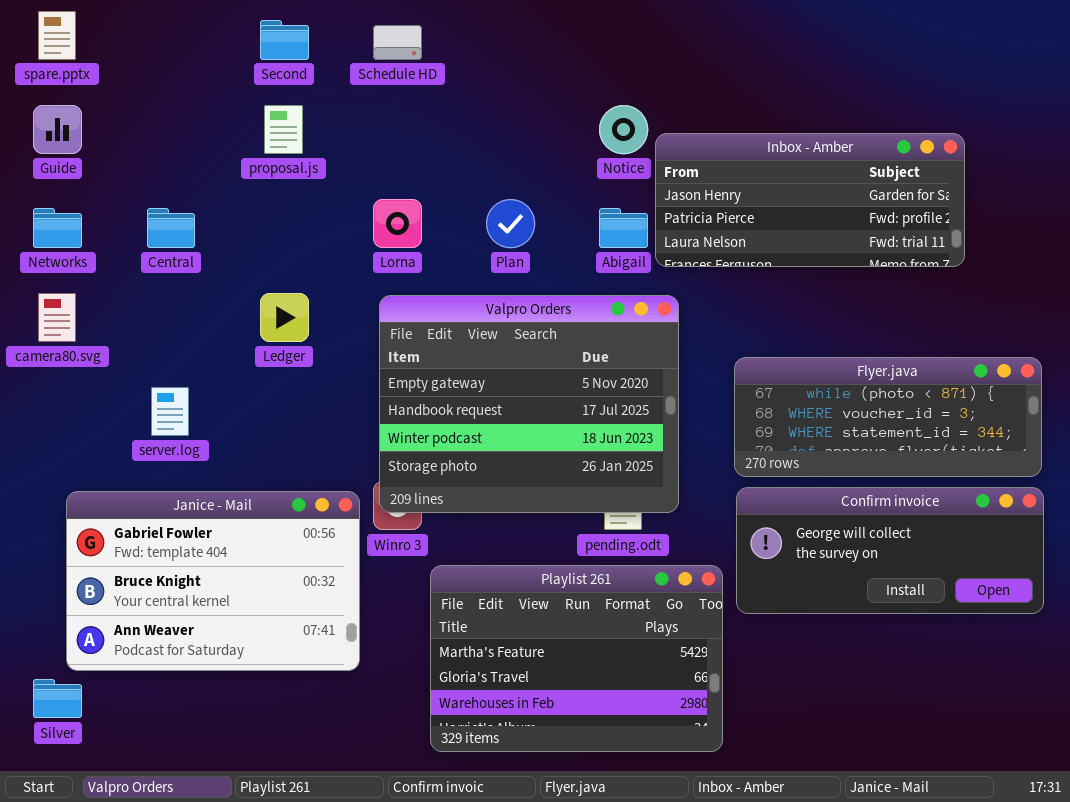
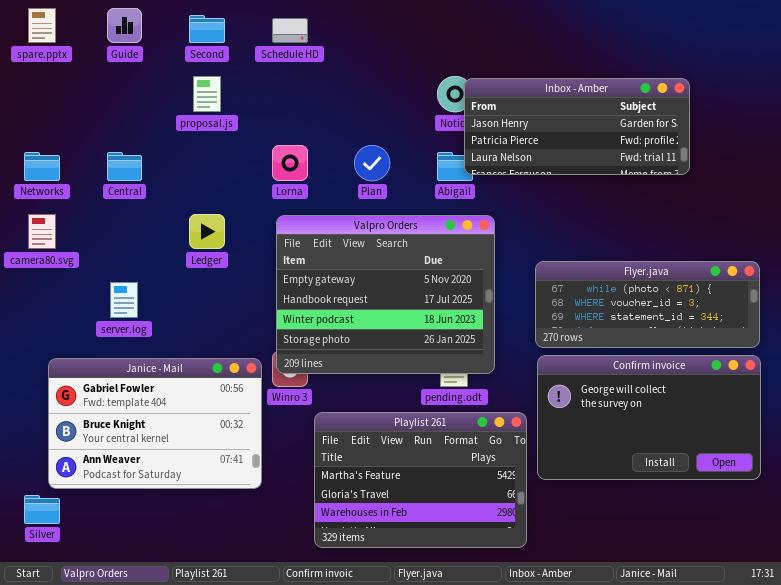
Guide: [33,105,82,154] -> [107,8,142,43], moved
Inbox - Amber: [655,133,965,267] -> [464,78,690,175], moved
Confirm invoice: [736,487,1044,614] -> [537,355,761,480], resized

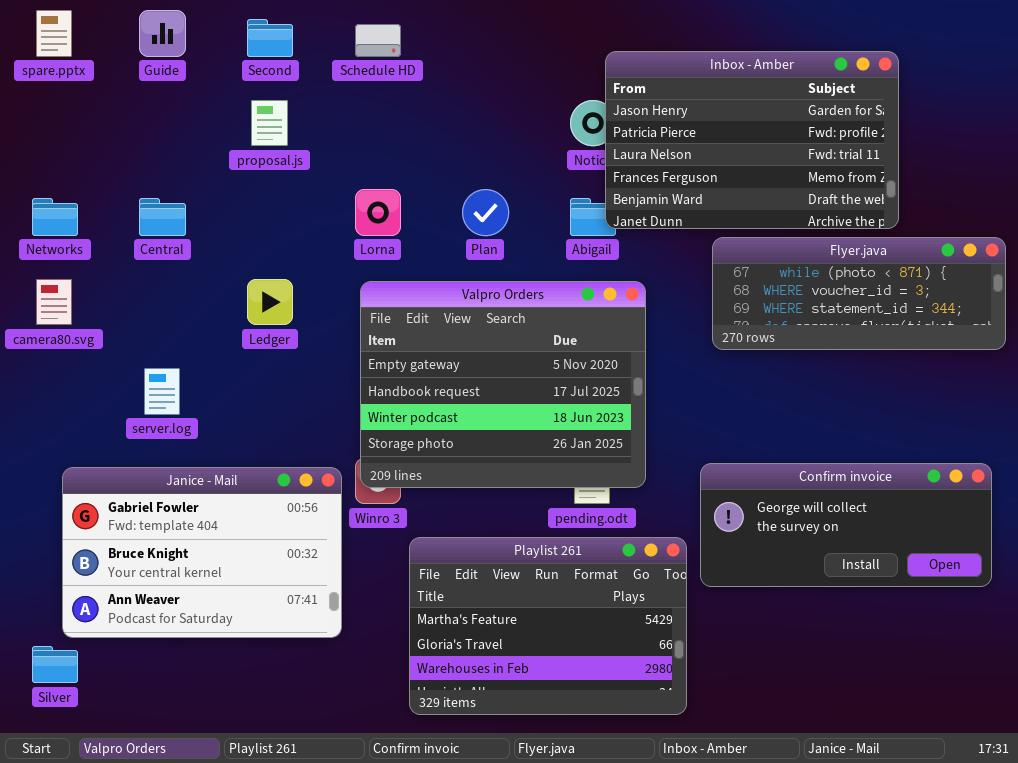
Inbox - Amber: [464,78,690,175] -> [605,51,899,229], resized
Flyer.java: [535,261,760,348] -> [712,237,1006,350], moved
Confirm invoice: [537,355,761,480] -> [700,463,992,587], resized

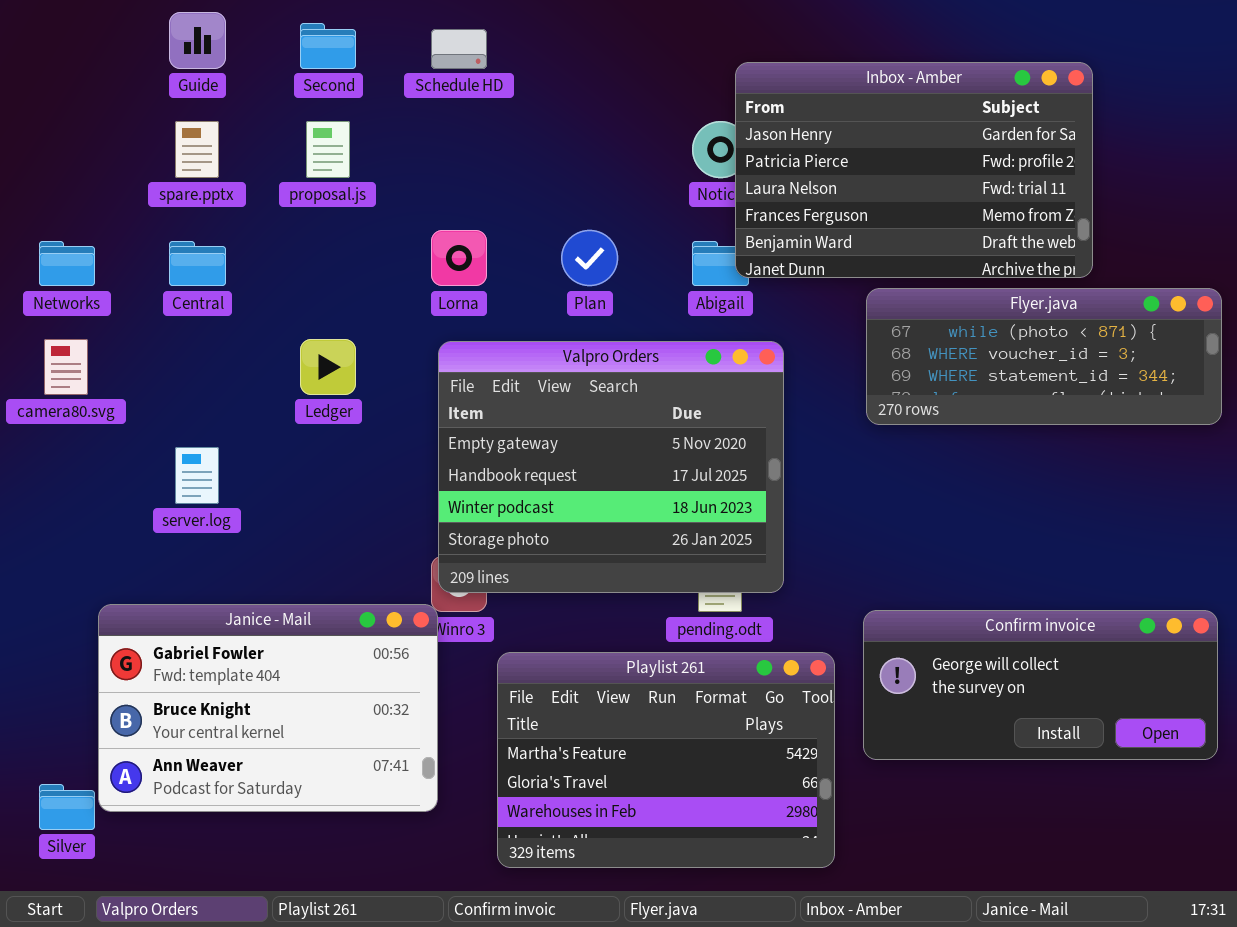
spare.pptx: [36,10,72,57] -> [175,121,219,178], moved
Confirm invoice: [700,463,992,587] -> [863,610,1218,760], moved
Janice - Mail: [62,467,342,638] -> [98,604,438,812], moved

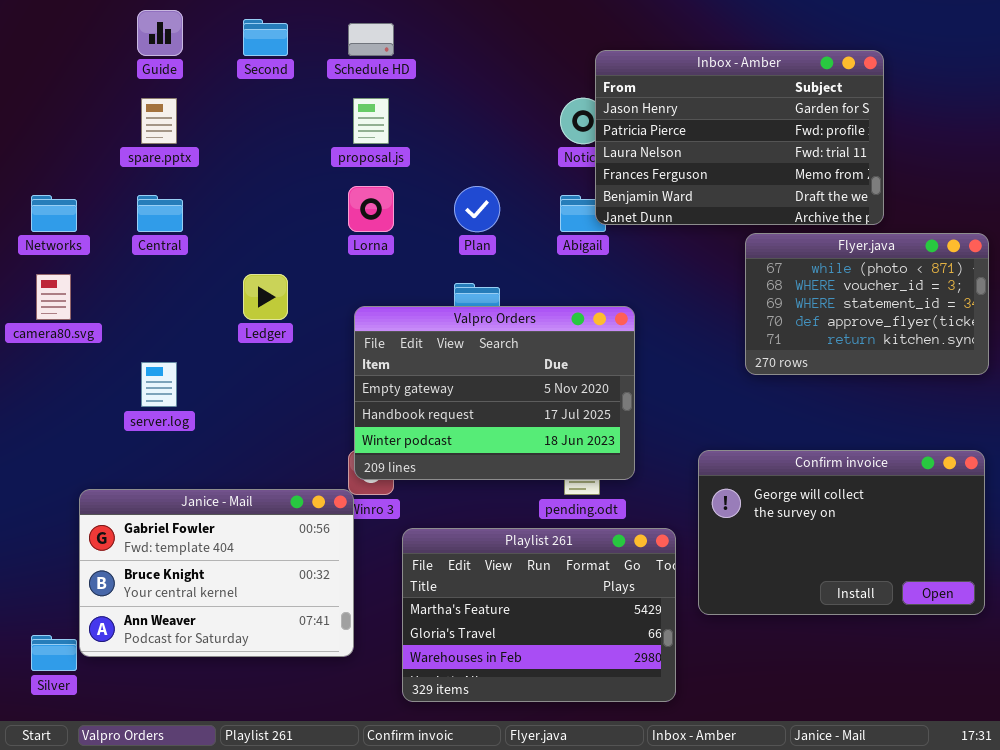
proposal.js: [306,121,350,178] -> [353,98,389,144], moved
Flyer.java: [866,288,1222,425] -> [745,233,989,375], resized
Valpro Orders: [438,341,784,593] -> [354,306,635,480], resized
Confirm invoice: [863,610,1218,760] -> [698,450,985,615], resized

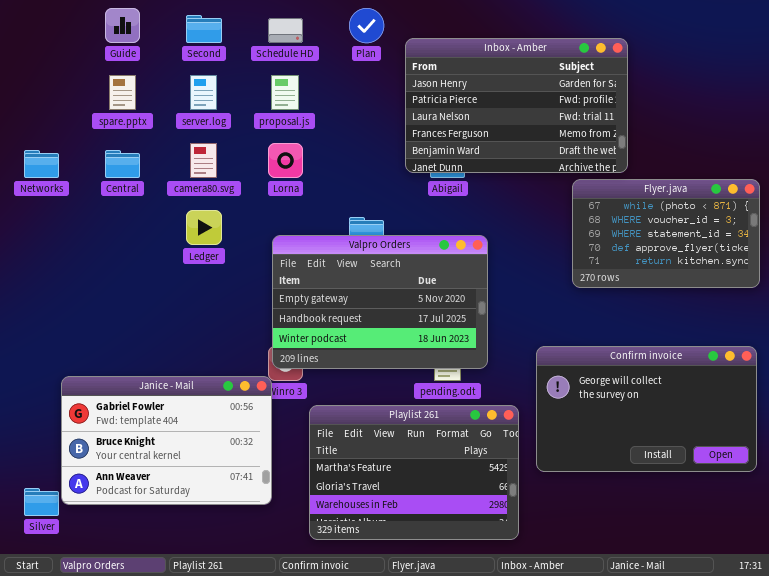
Inbox - Amber: [595,50,884,225] -> [405,38,628,173], moved
Plan: [454,186,500,232] -> [349,8,384,43], moved
camera80.svg: [36,274,71,320] -> [190,143,217,178], moved
server.log: [141,362,177,407] -> [190,75,217,110], moved

